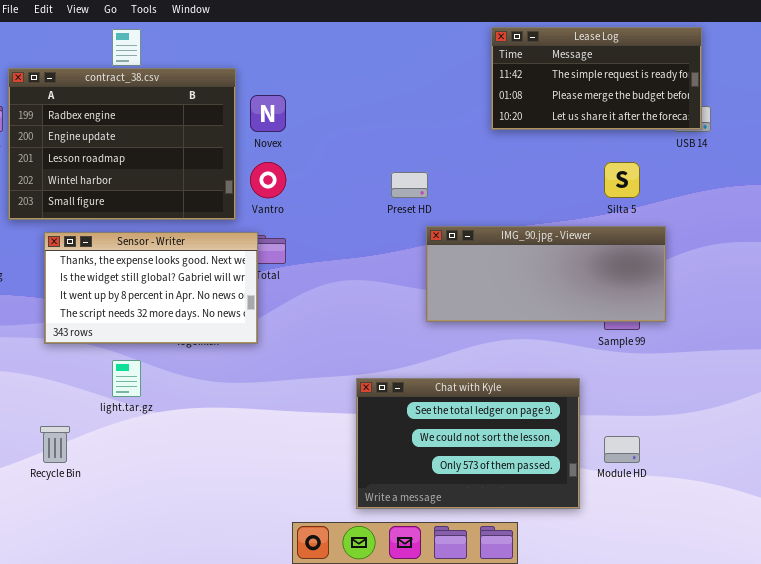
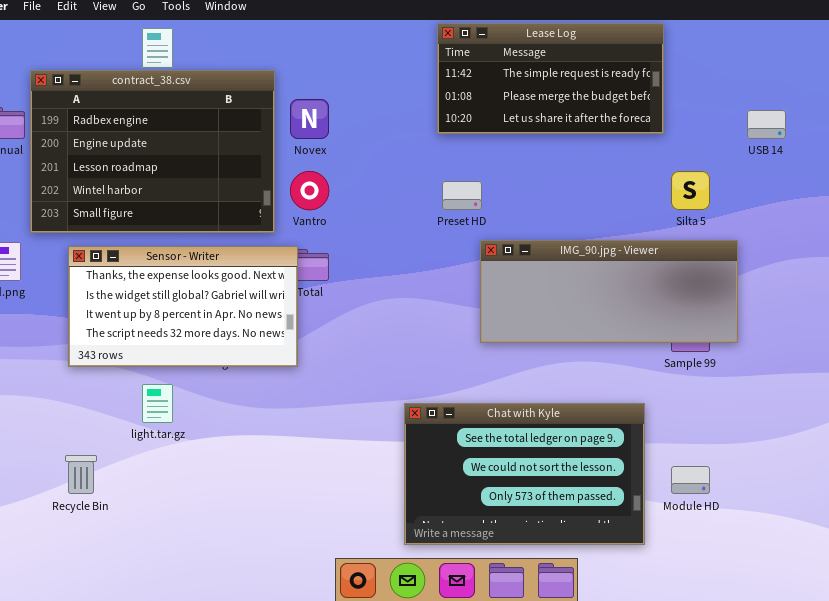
Lease Log: [491,27,702,130] -> [437,23,664,134], moved

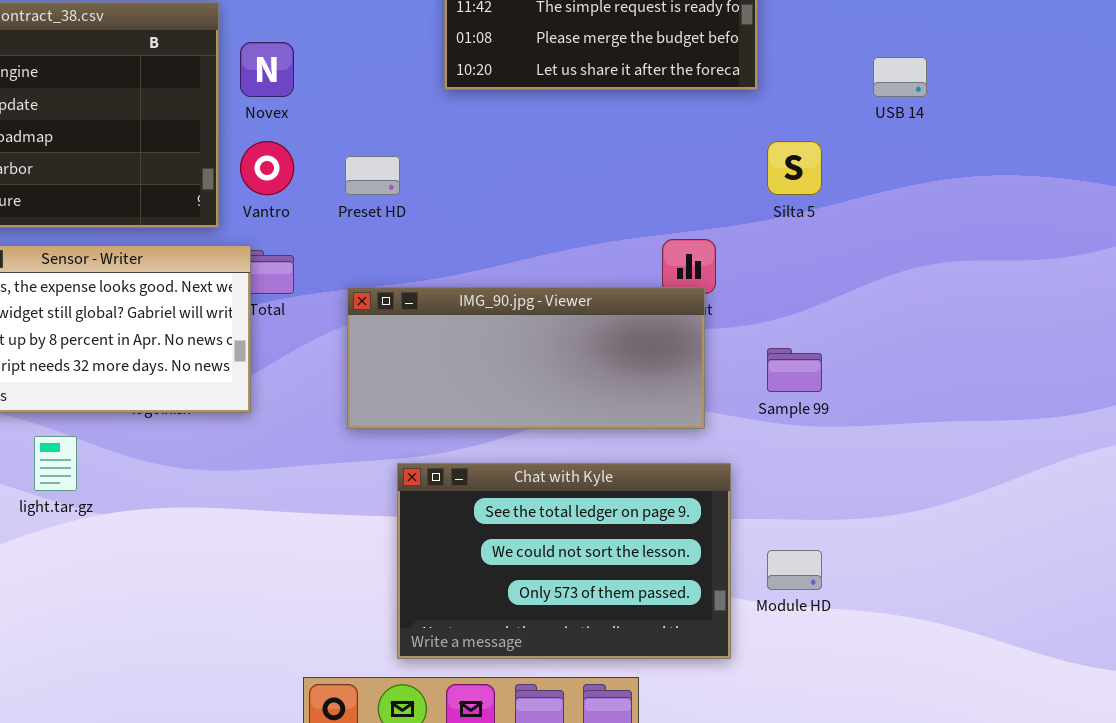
Preset HD: [442,181,482,210] -> [345,156,400,195], moved
IMG_90.jpg - Viewer: [480,240,738,343] -> [347,287,705,429], moved

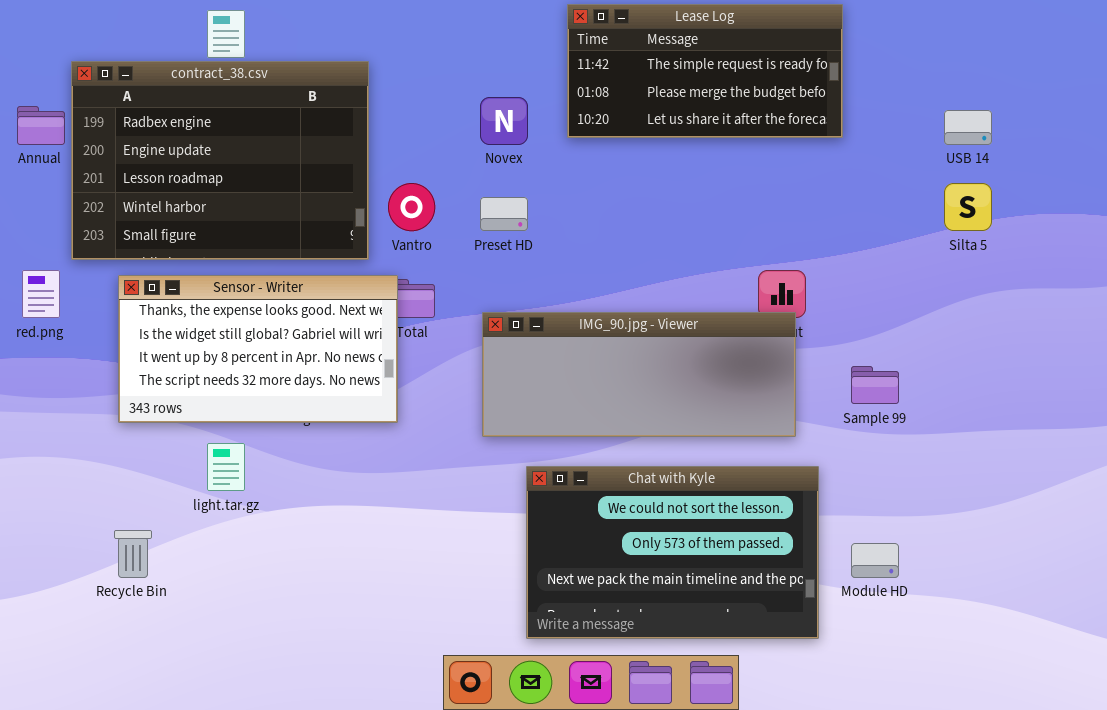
Novex: [240,42,294,97] -> [480,97,528,145], moved
Silta 5: [767,141,822,195] -> [944,183,992,231], moved
Chat with Kyle: [397,463,731,659] -> [526,466,819,639], scrolled down 1 row

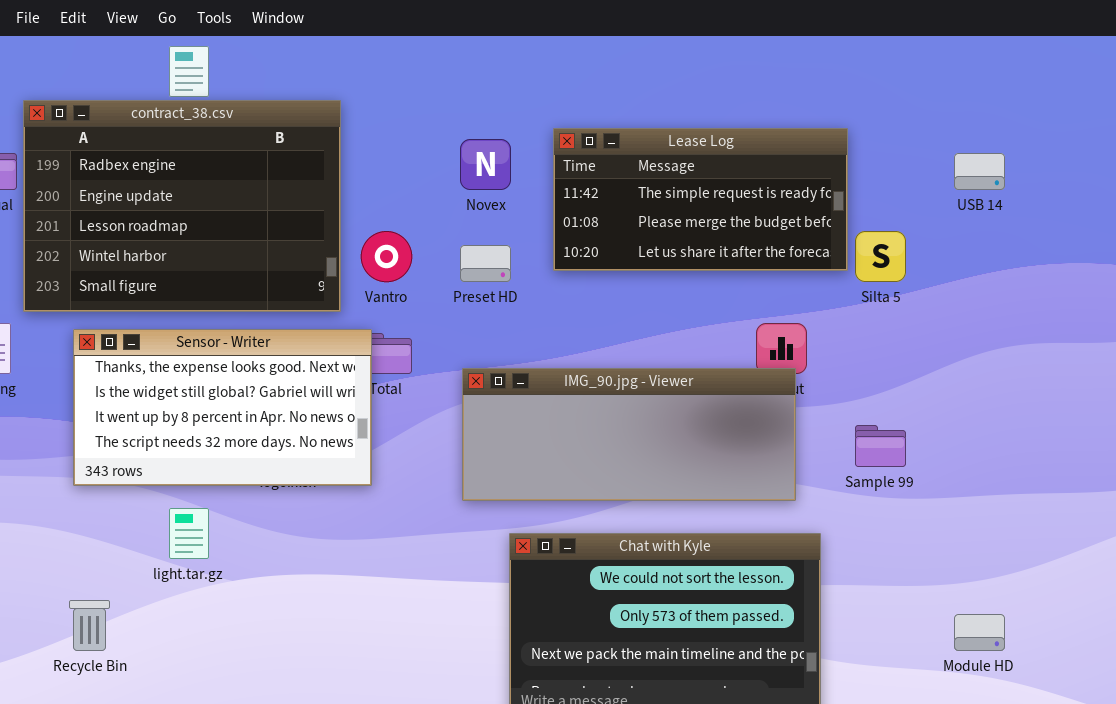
Lease Log: [567,4,843,138] -> [553,128,848,271], moved
Silta 5: [944,183,992,231] -> [855,231,906,282], moved
Module HD: [851,543,899,578] -> [954,614,1005,651], moved

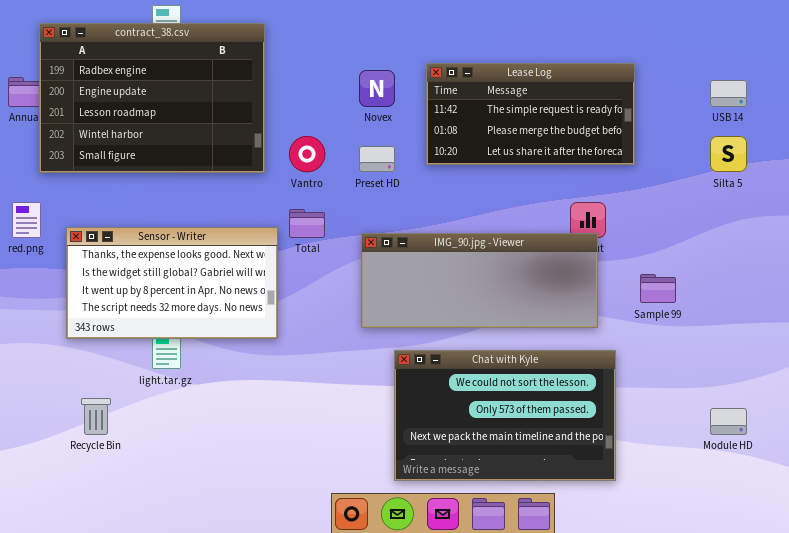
contract_38.csv: [23,100,341,312] -> [39,23,265,173], moved
Silta 5: [855,231,906,282] -> [710,136,747,172], moved
Sensor - Writer: [73,329,372,486] -> [66,227,278,339], moved

